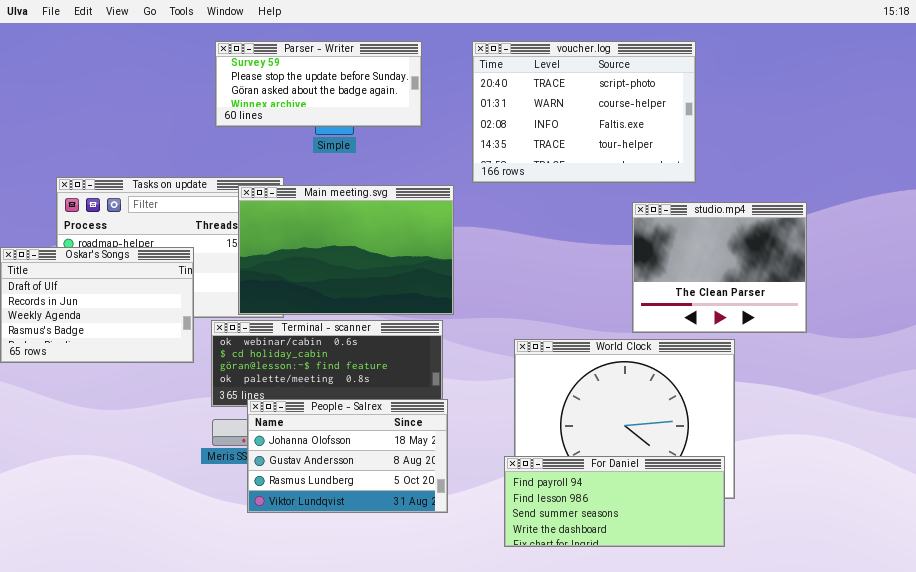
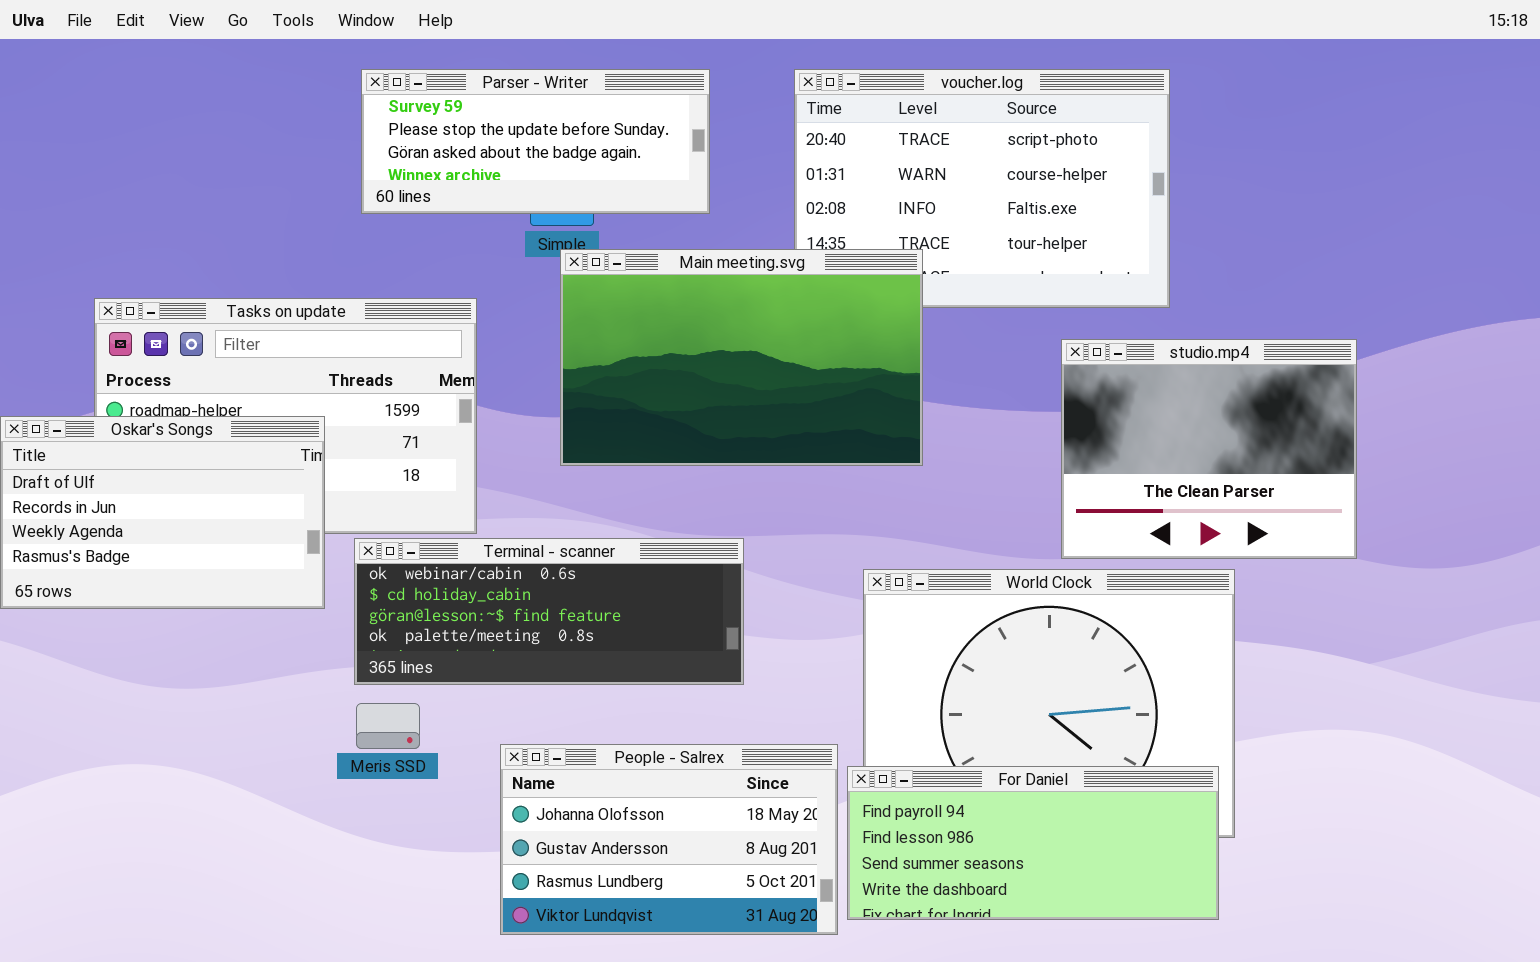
Main meeting.svg: [238,185,454,315] -> [560,249,923,466], moved
People - Salrex: [247,399,448,513] -> [500,744,838,935], moved

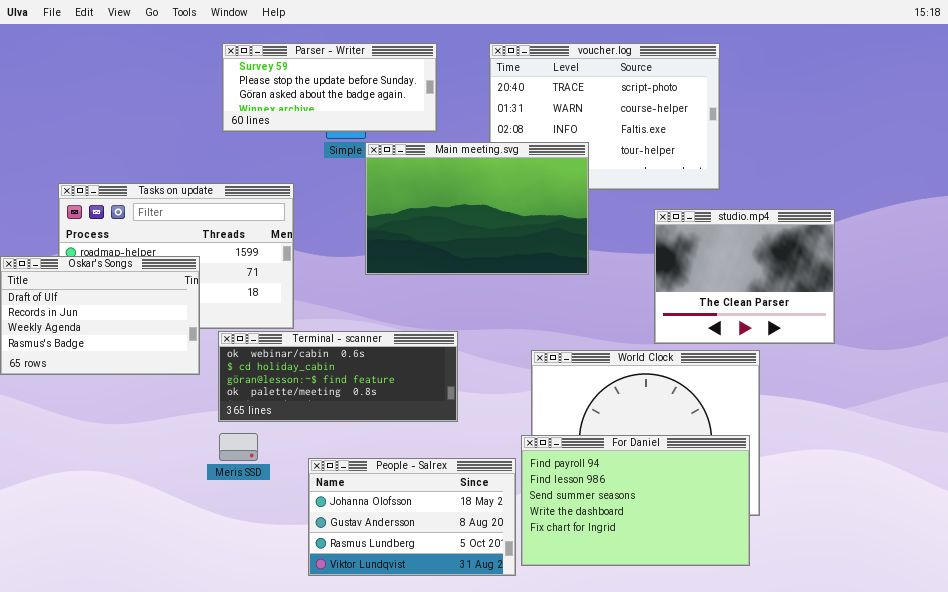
Main meeting.svg: [560,249,923,466] -> [365,142,589,275], moved
For Daniel: [847,766,1219,920] -> [521,435,750,566], resized

